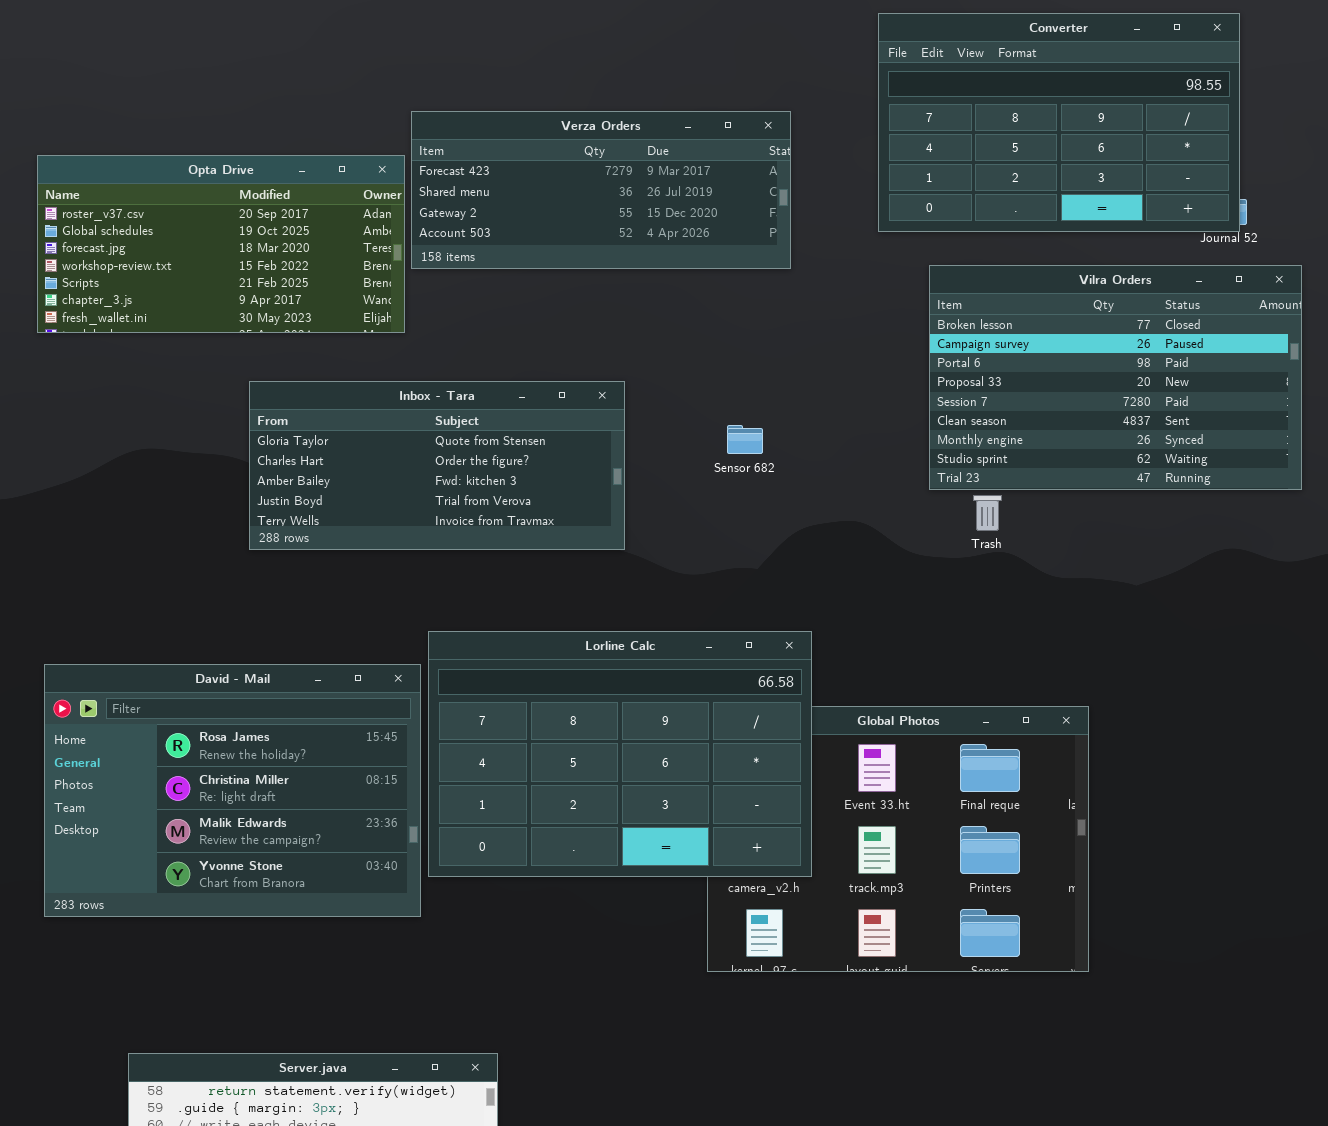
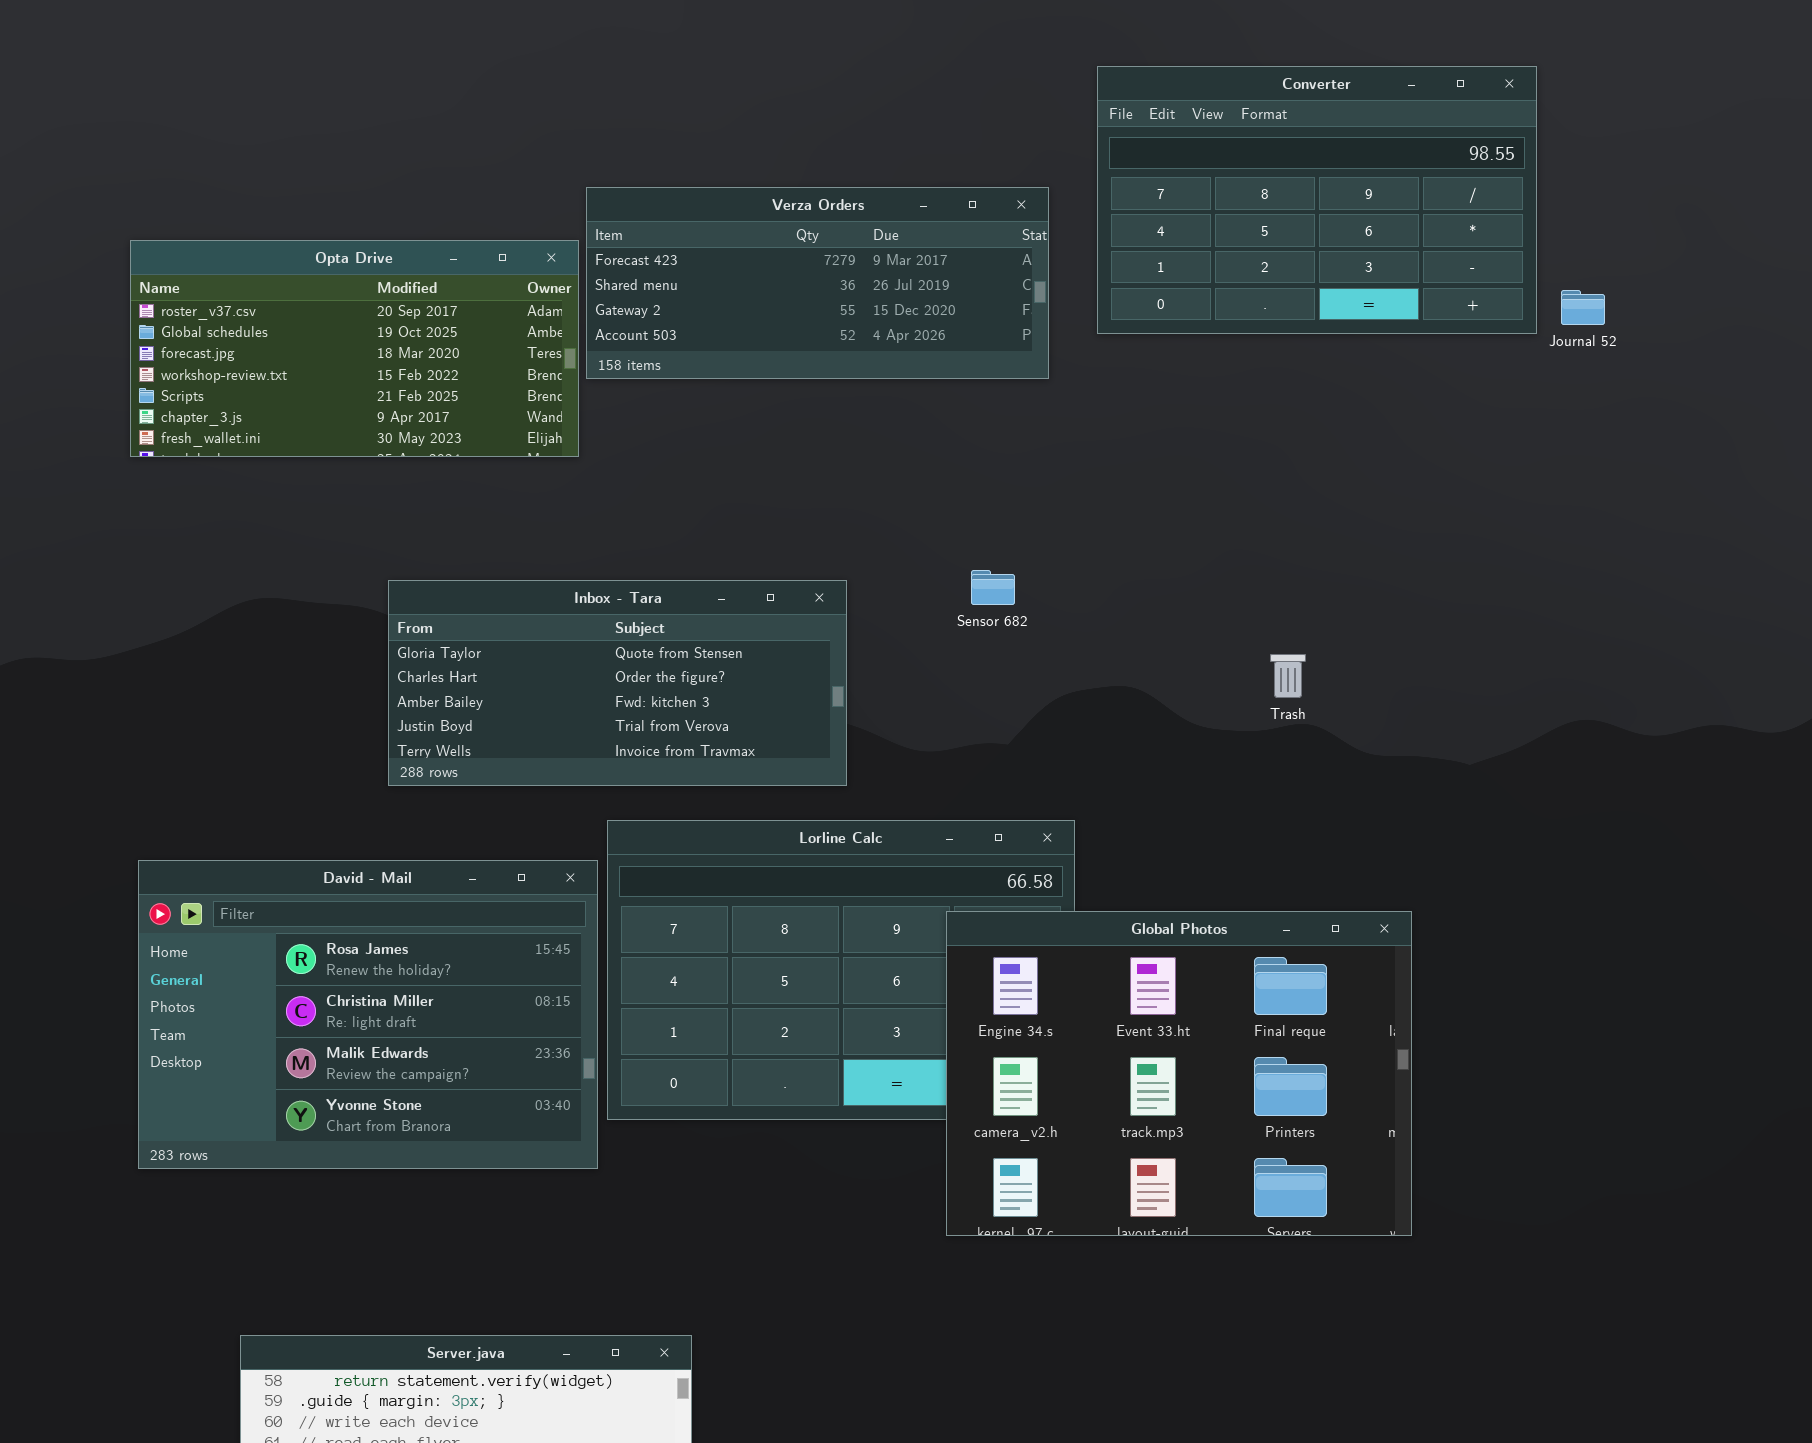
Converter: [878,13,1240,232] -> [1097,66,1537,334], moved
Vilra Orders: [929,265,1302,490] -> none, closed
Inbox - Tara: [249,381,625,550] -> [388,580,847,786], moved
Global Photos: [707,706,1089,972] -> [946,911,1412,1236], raised

